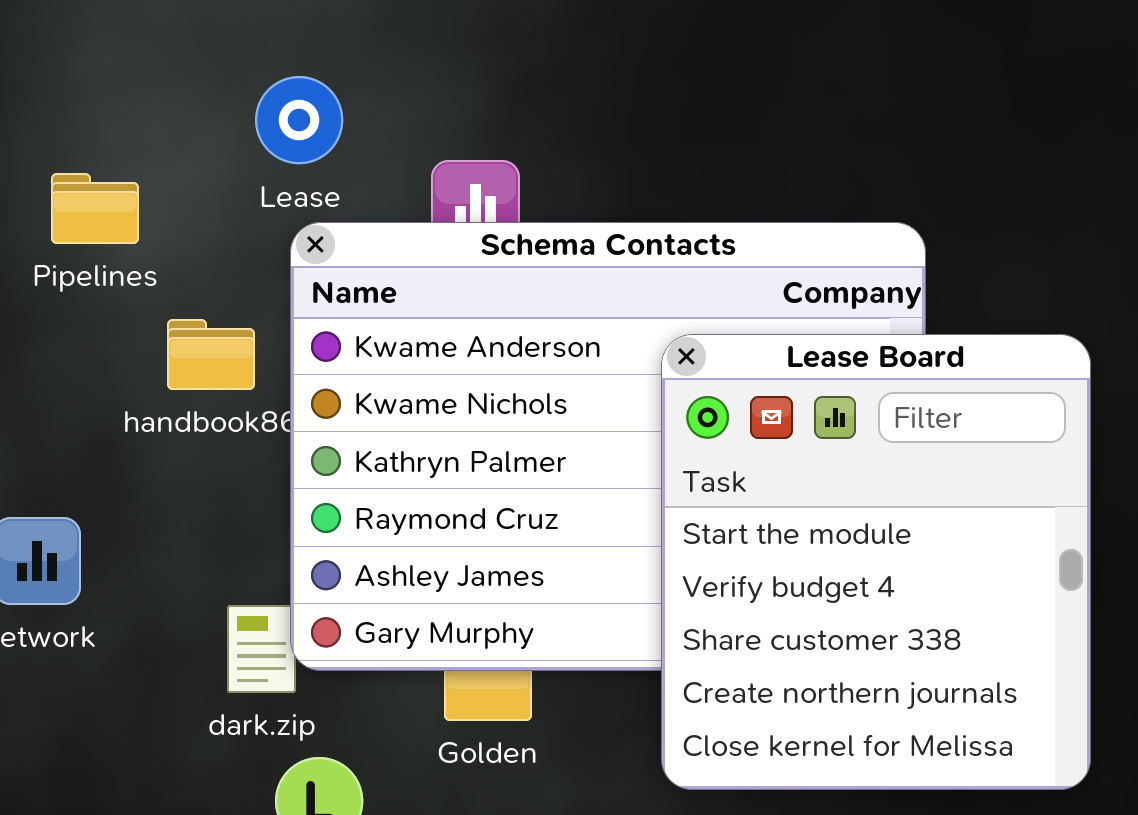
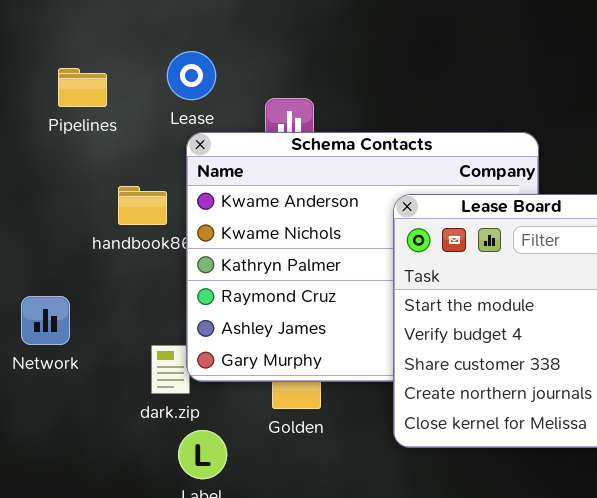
Pipelines: [51,173,139,244] -> [58,68,107,107], moved

